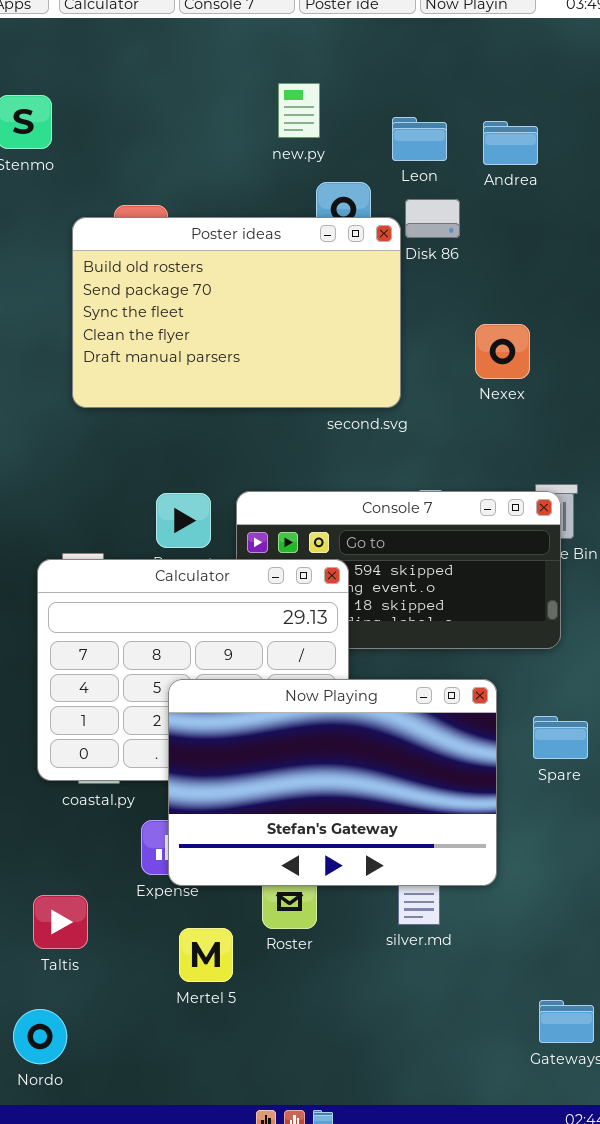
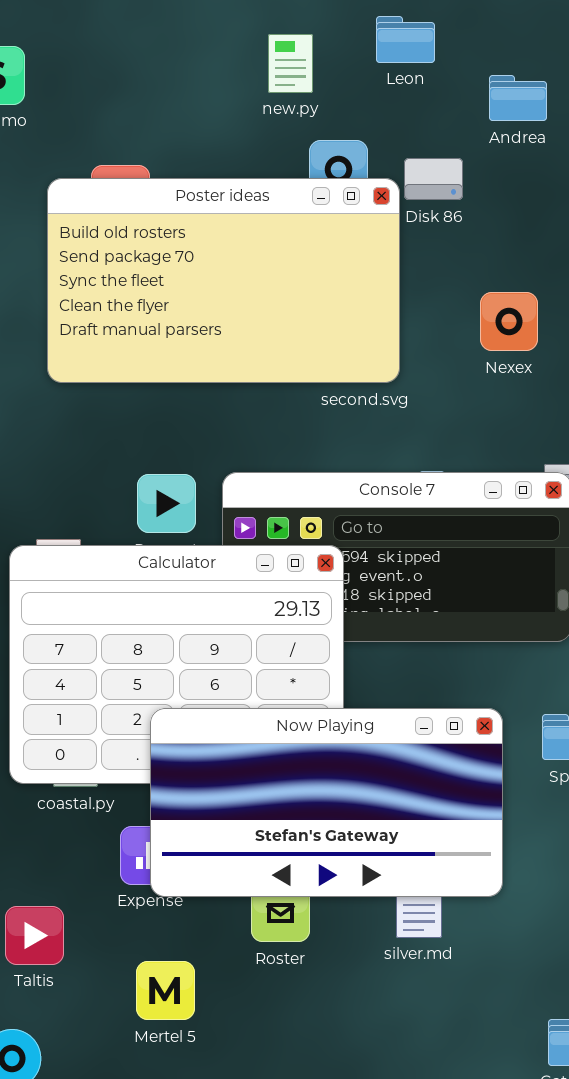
Leon: [392,117,447,161] -> [376,16,435,63], moved
Now Playing: [168,679,497,886] -> [150,708,503,897], resized
Mertel 5: [179,928,233,982] -> [136,961,195,1020], moved

